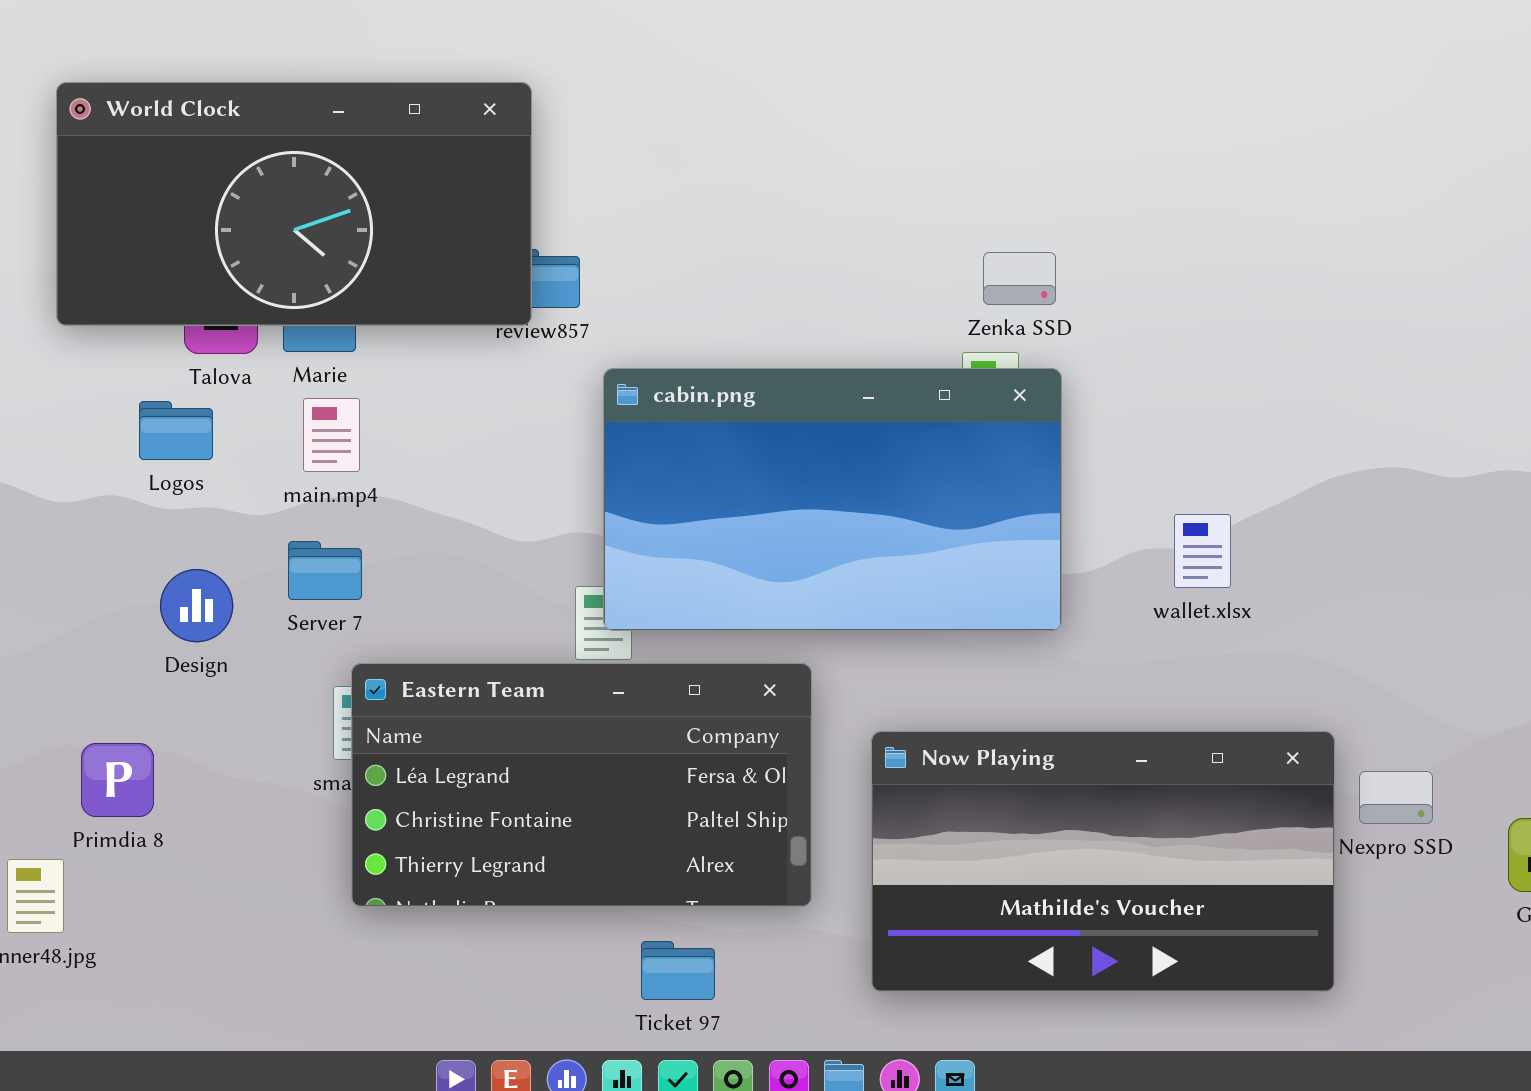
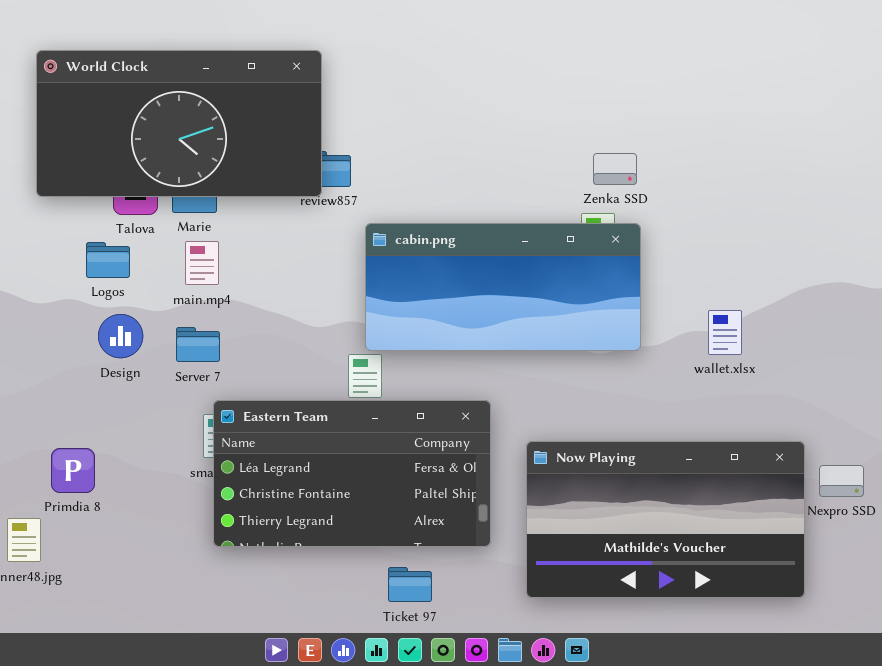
cabin.png: [603,368,1062,631] -> [365,223,641,351], resized
Design: [160,569,233,642] -> [98,314,143,358], moved

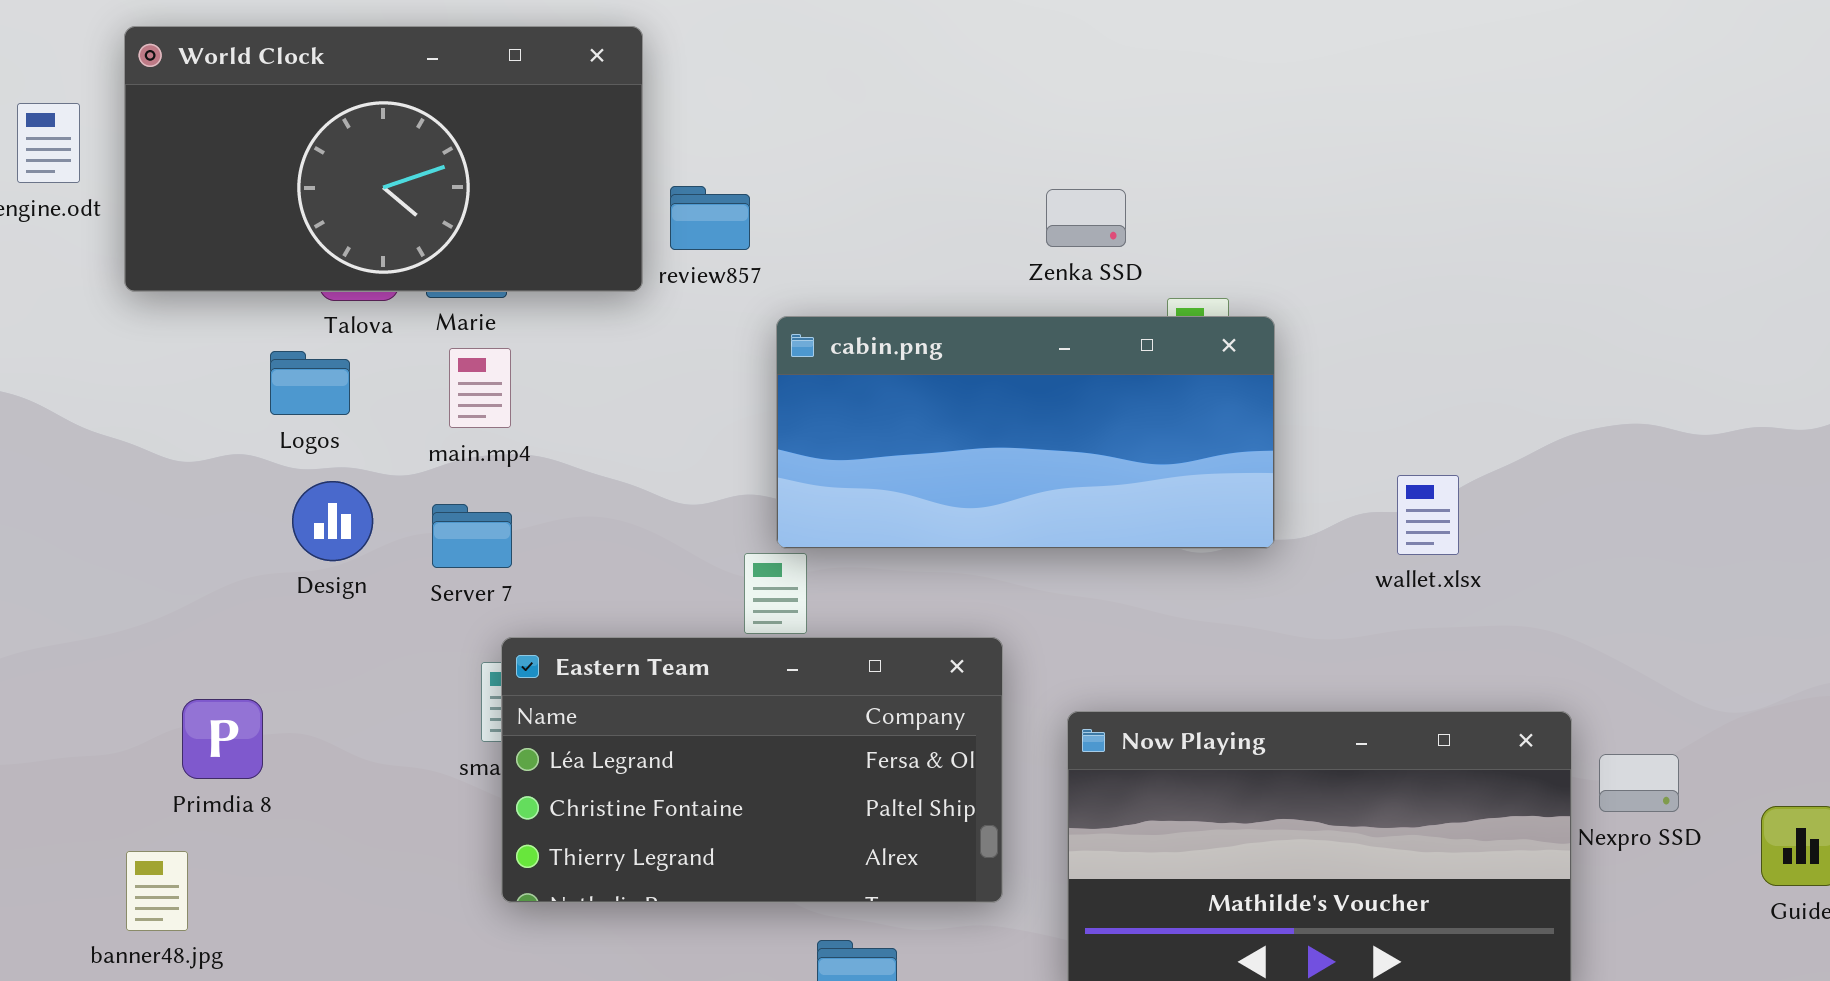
World Clock: [36,50,322,197] -> [124,26,643,292], moved
Zenka SSD: [593,153,637,185] -> [1046,189,1126,247], moved
Primdia 8: [51,448,95,493] -> [182,699,263,779], moved

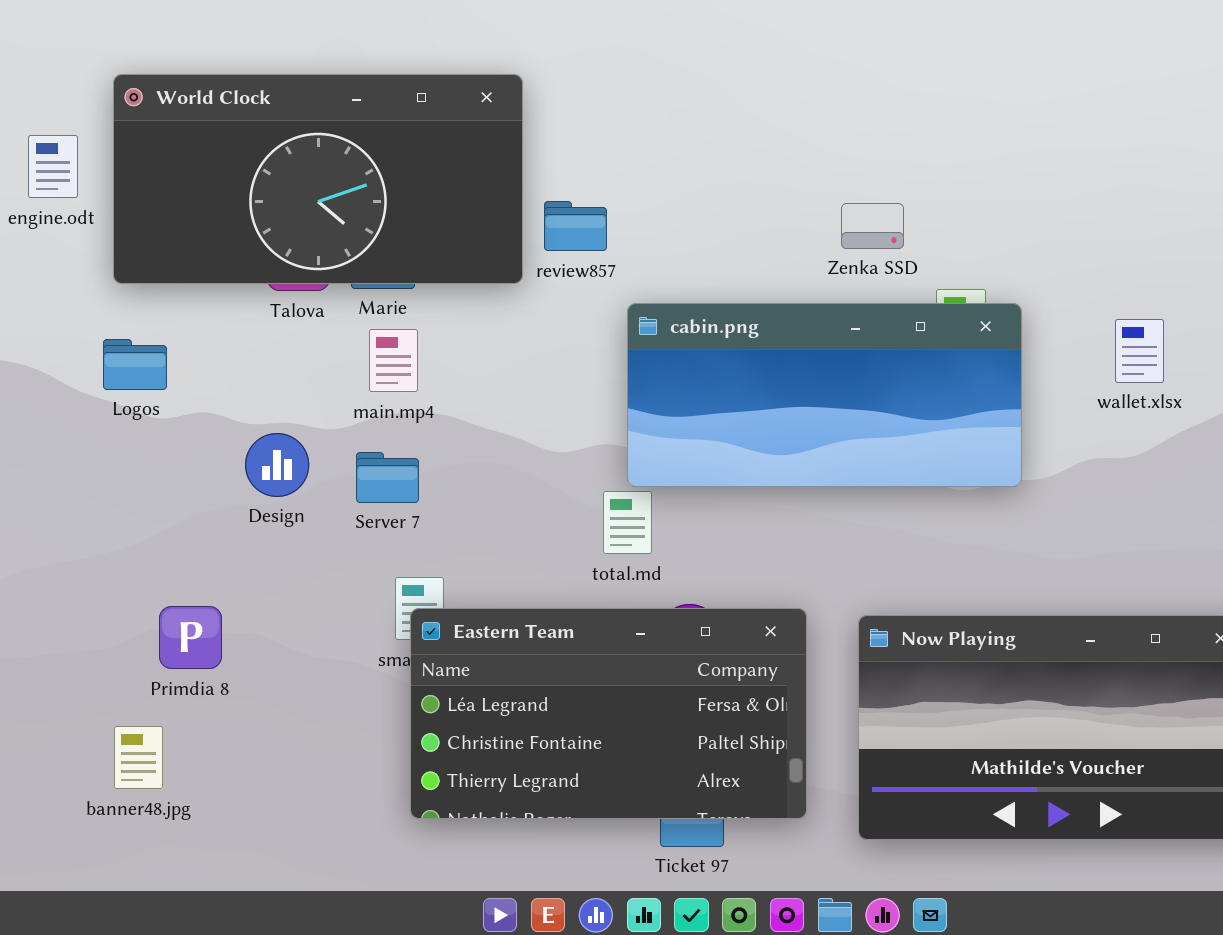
Logos: [270,351,350,415] -> [103,339,167,390], moved
wallet.xlsx: [1397,475,1459,555] -> [1115,319,1164,383], moved
Eastern Team: [501,637,1003,903] -> [410,608,807,819], moved

